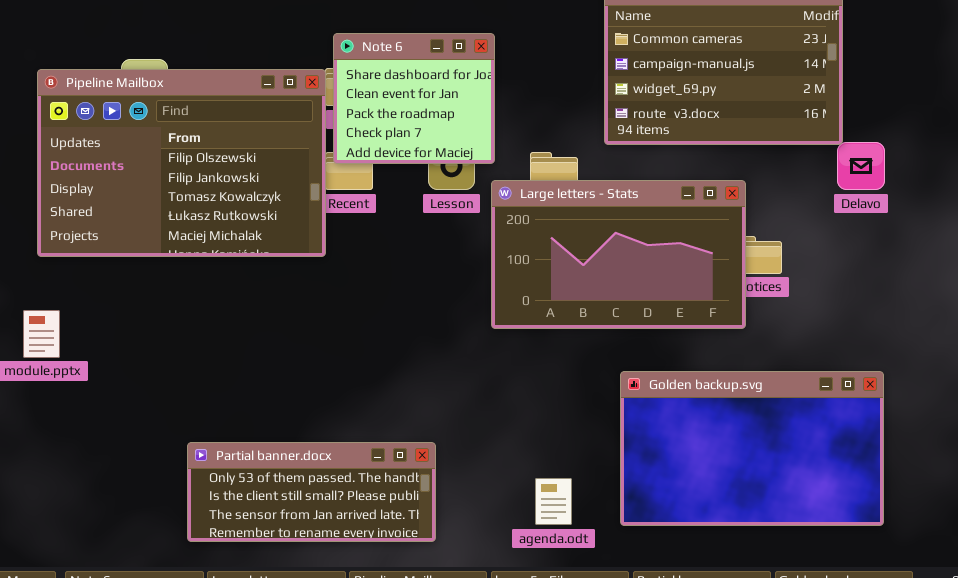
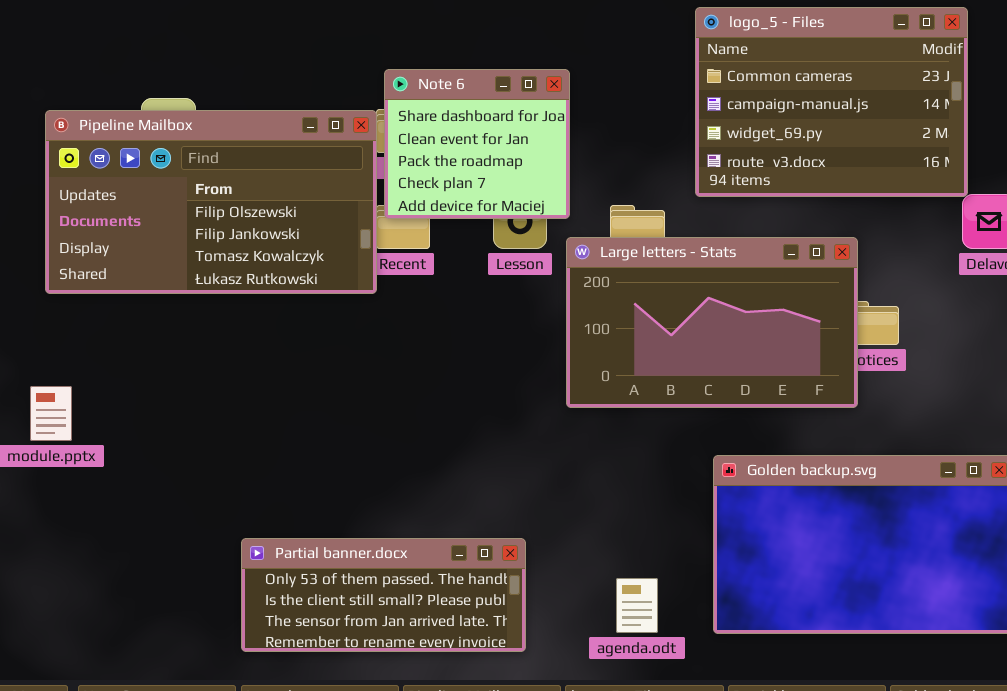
Pipeline Mailbox: [37,69,326,257] -> [45,110,377,294], resized
Partial banner.docx: [187,442,436,542] -> [241,538,526,652], moved

